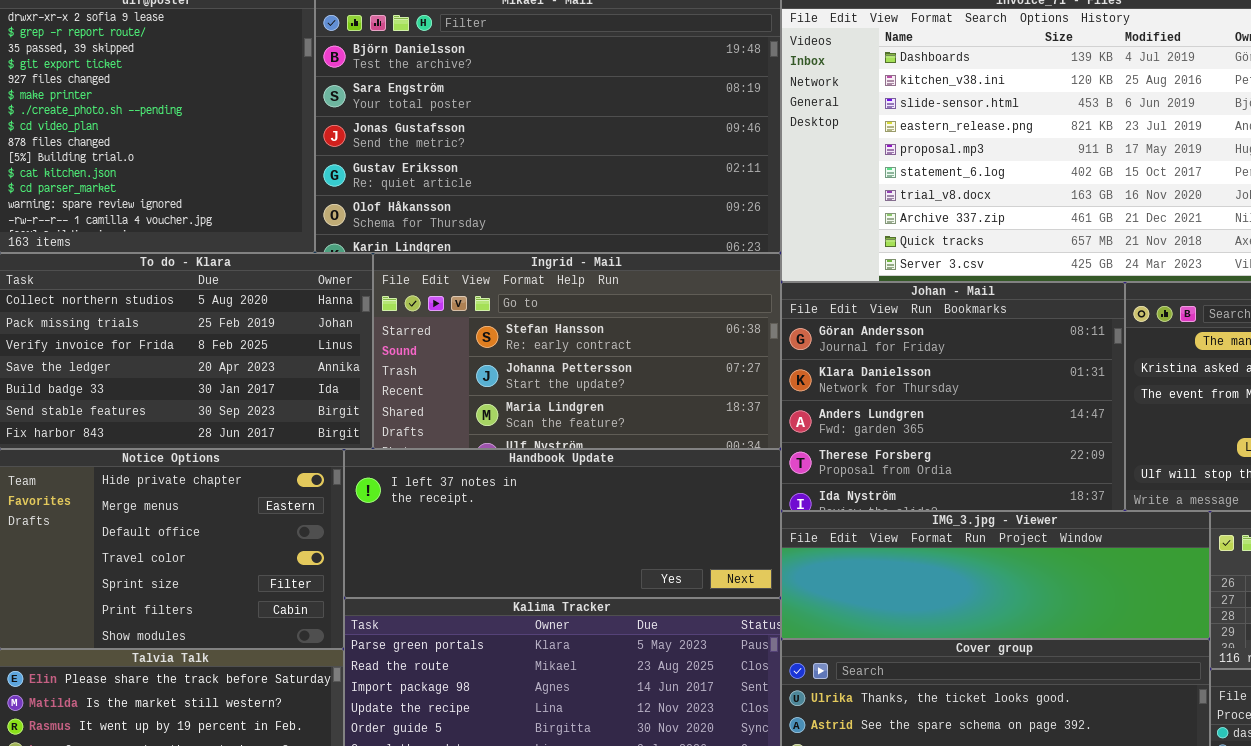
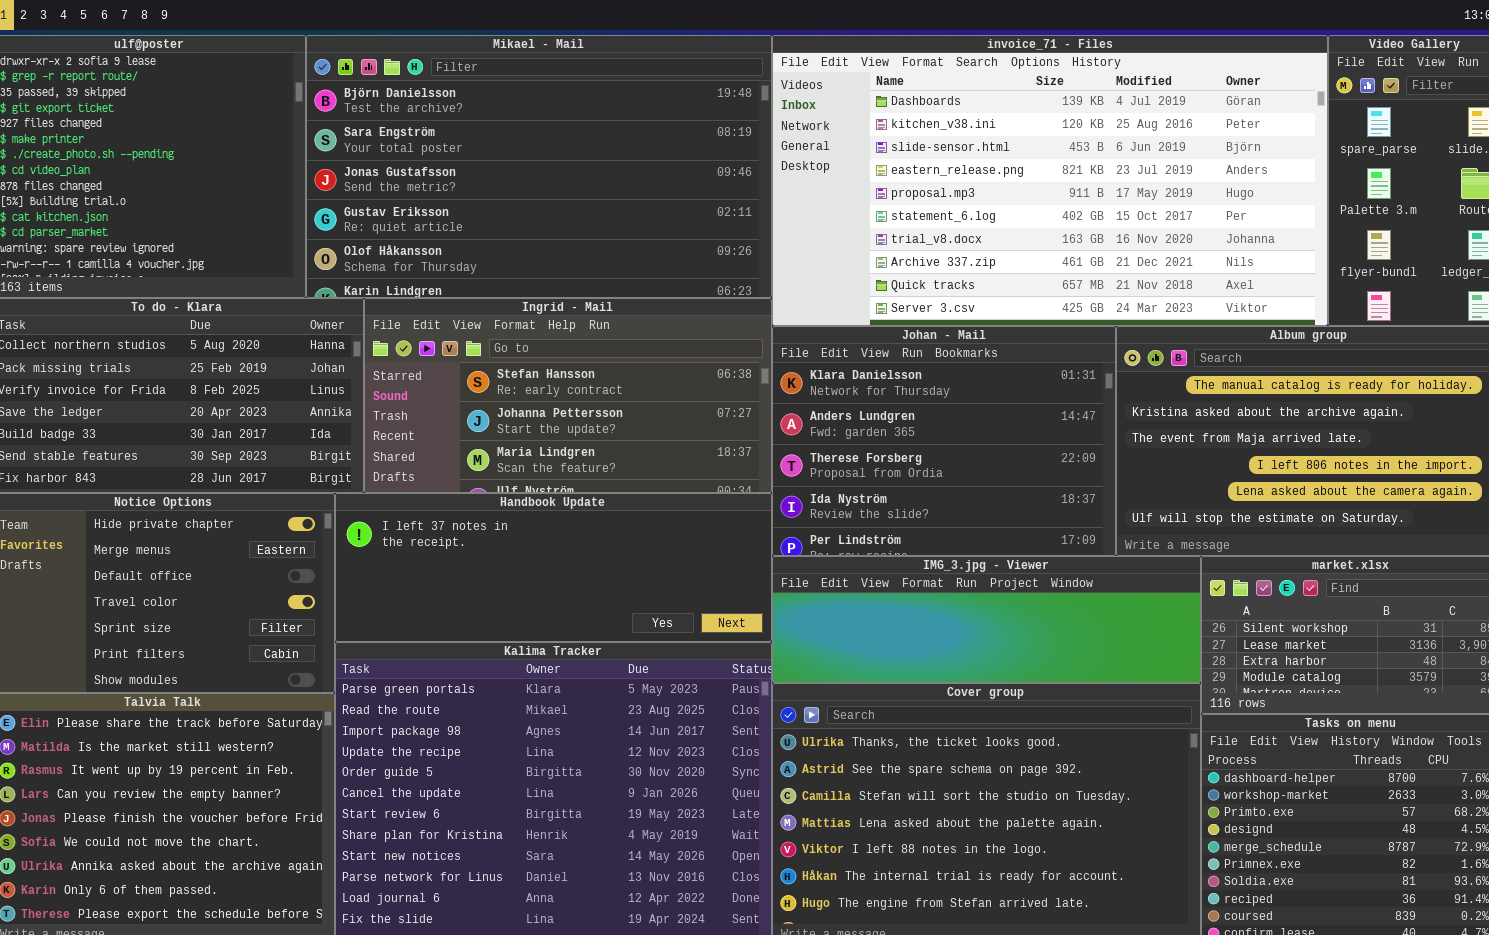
Johan - Mail: [781,282,1125,511] -> [772,326,1116,556], scrolled down 1 row

